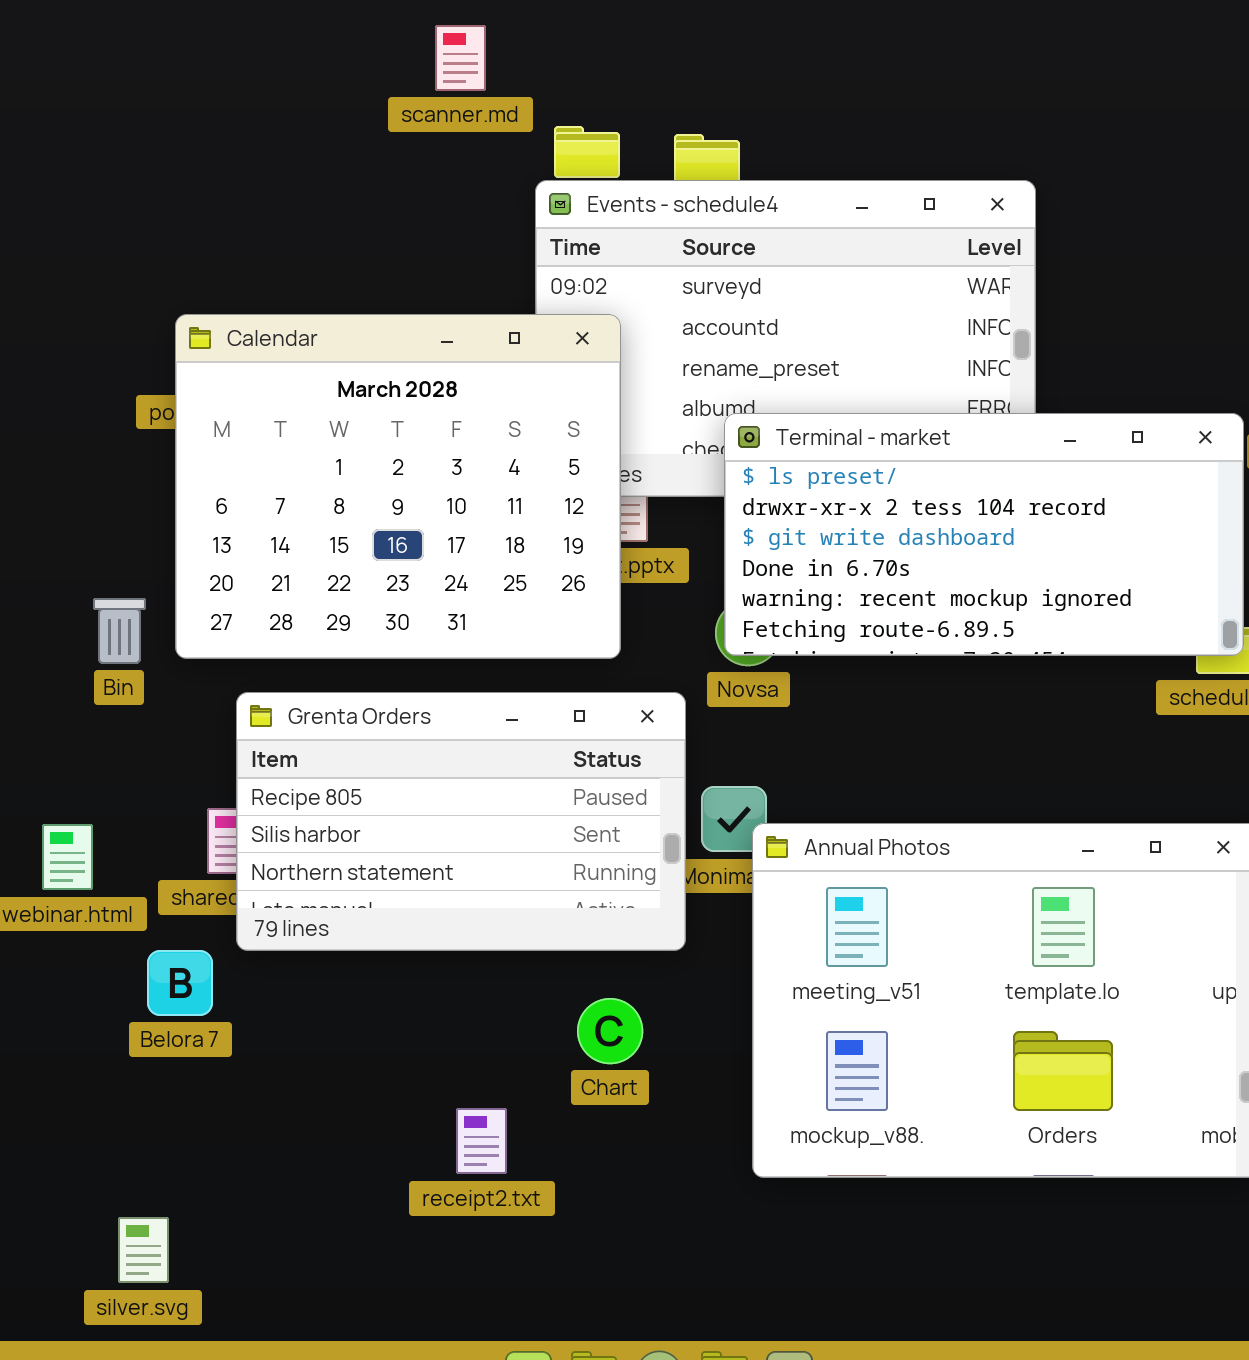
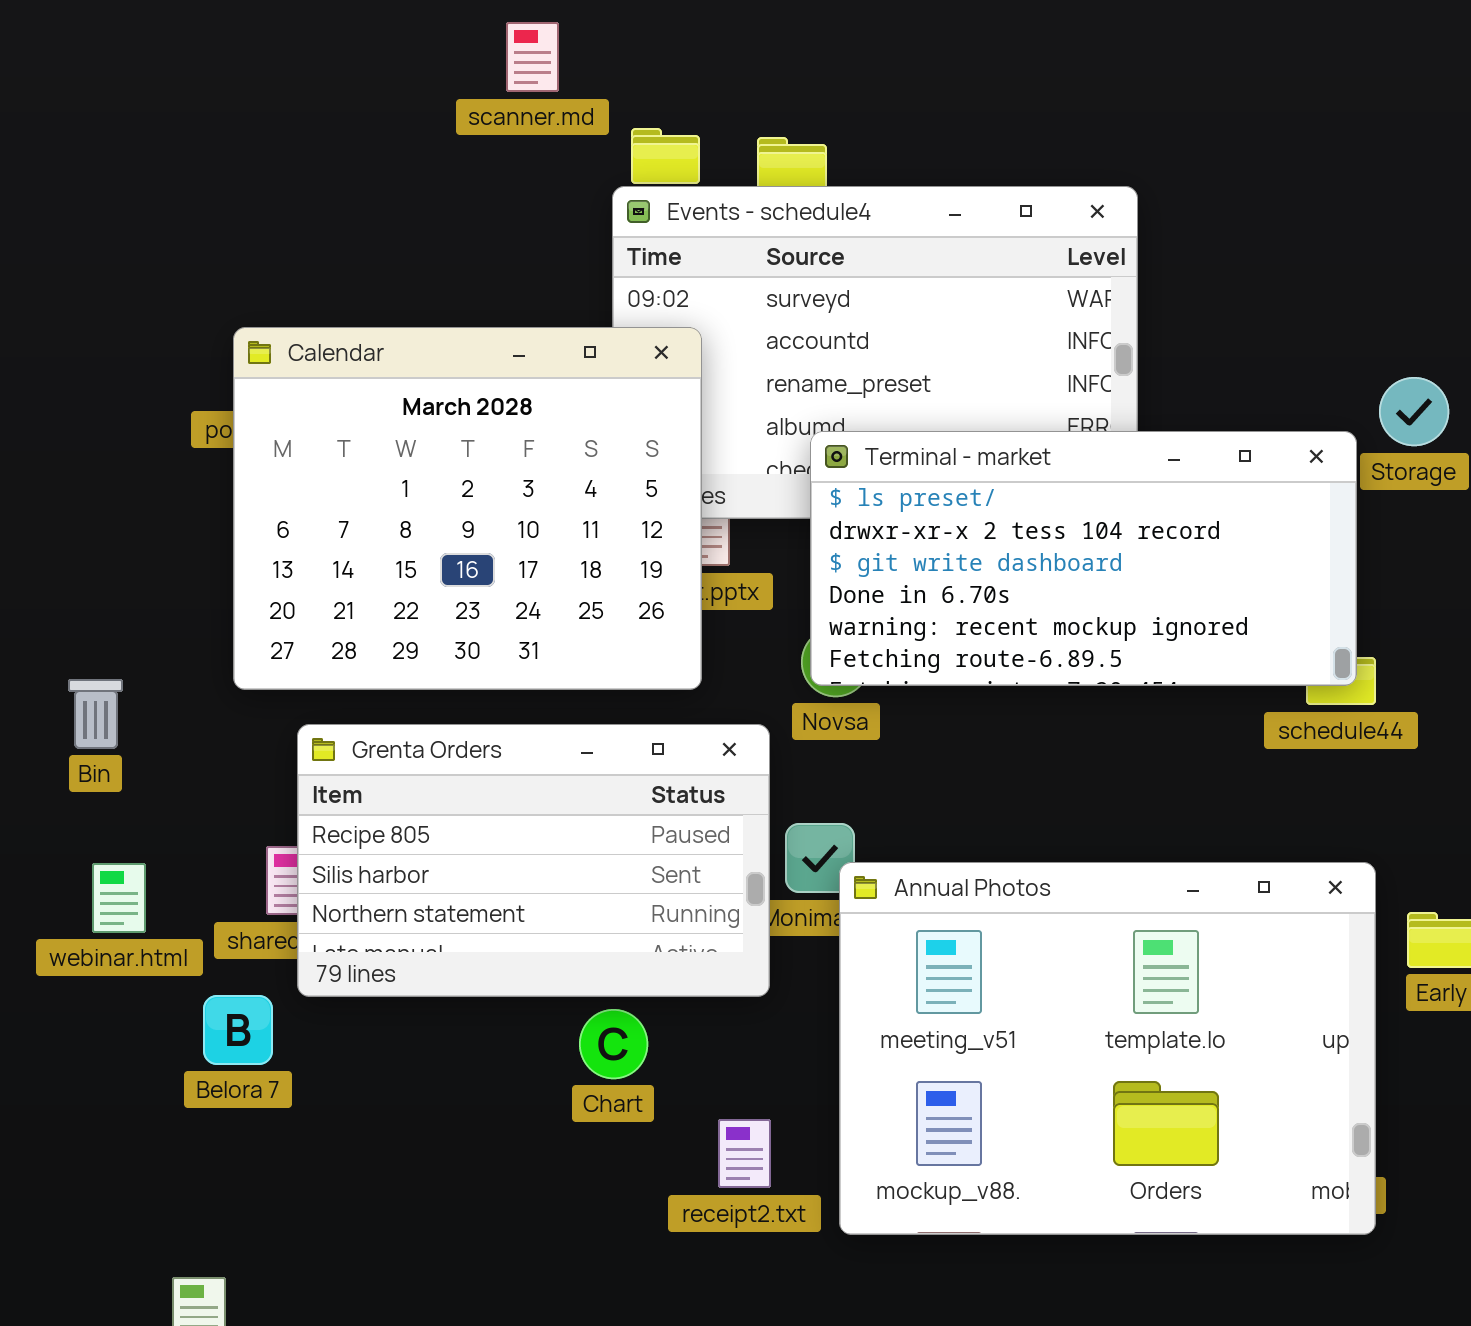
Bin: [93,598,146,664] -> [68,679,123,749], moved
Chart: [577,998,643,1064] -> [579,1009,648,1079], moved
receipt2.txt: [456,1108,507,1174] -> [718,1119,771,1188], moved

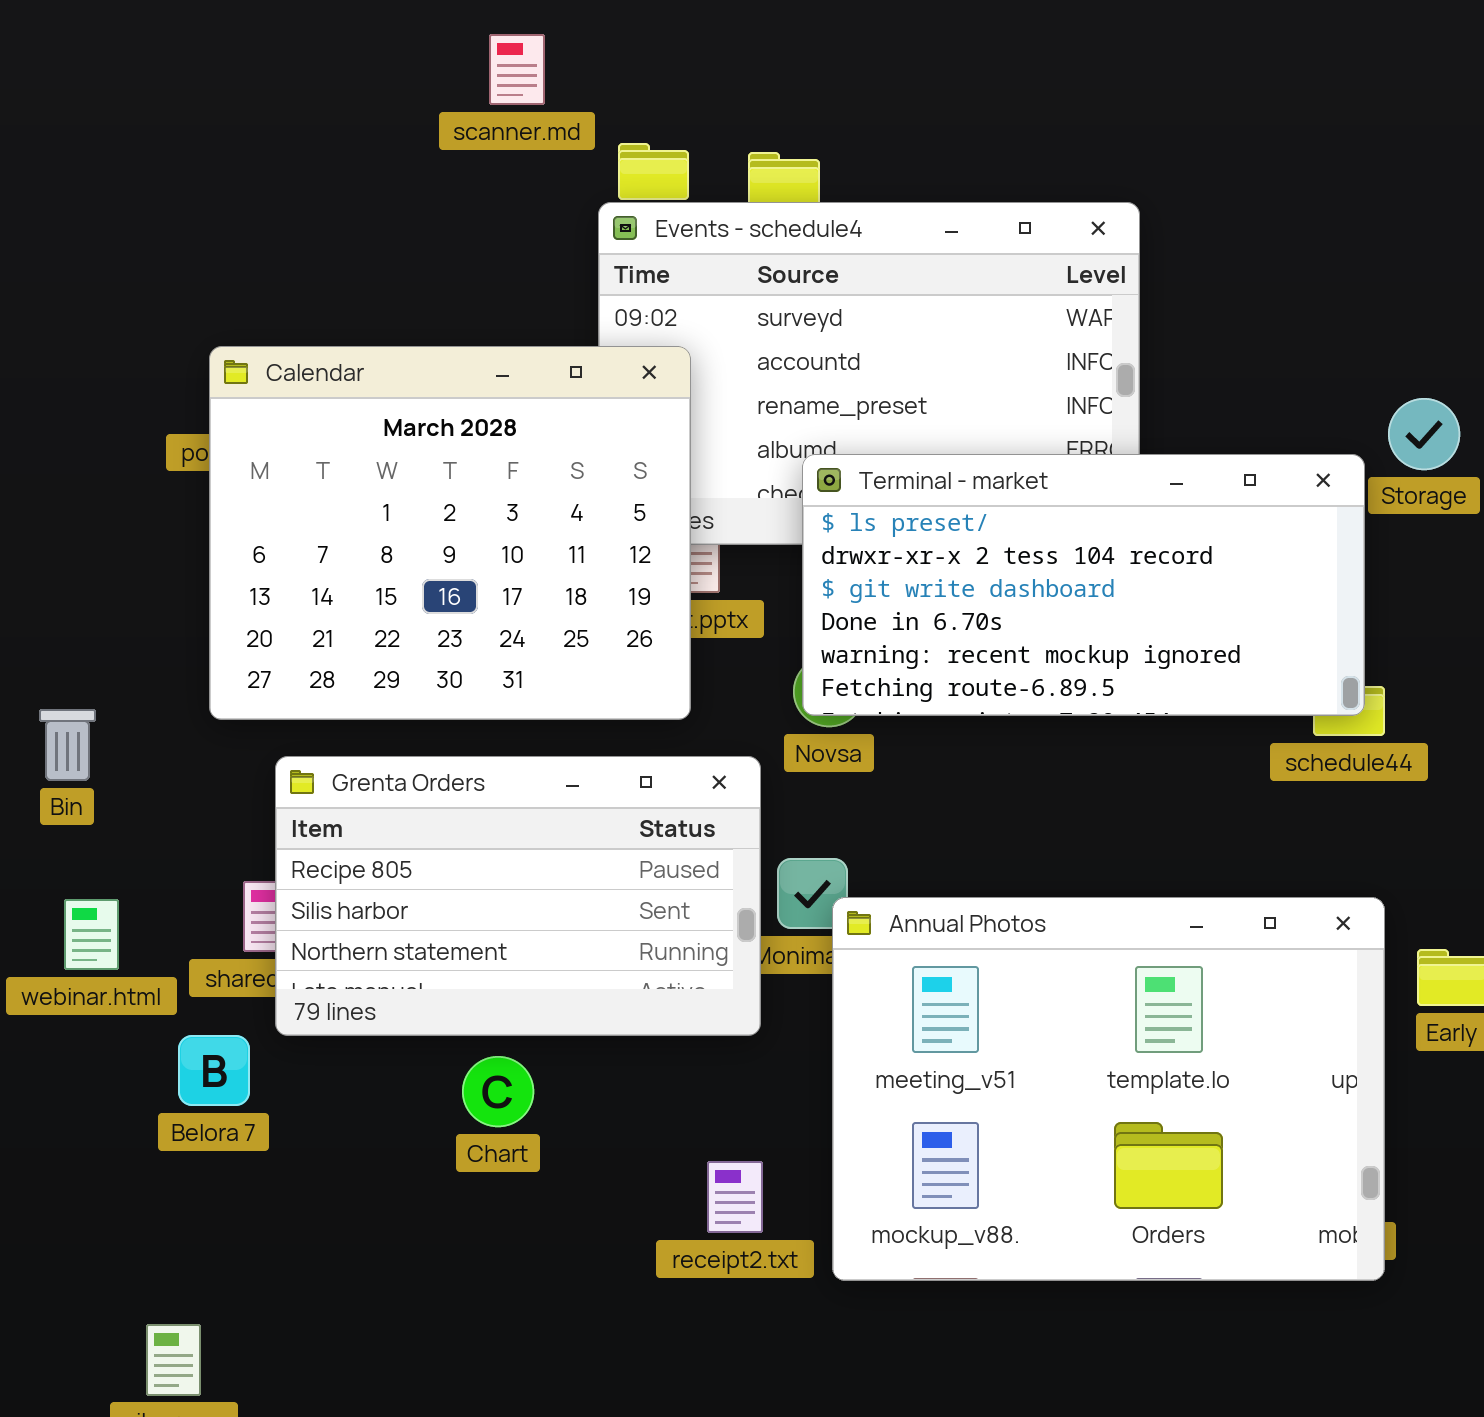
Chart: [579,1009,648,1079] -> [462,1056,534,1127], moved

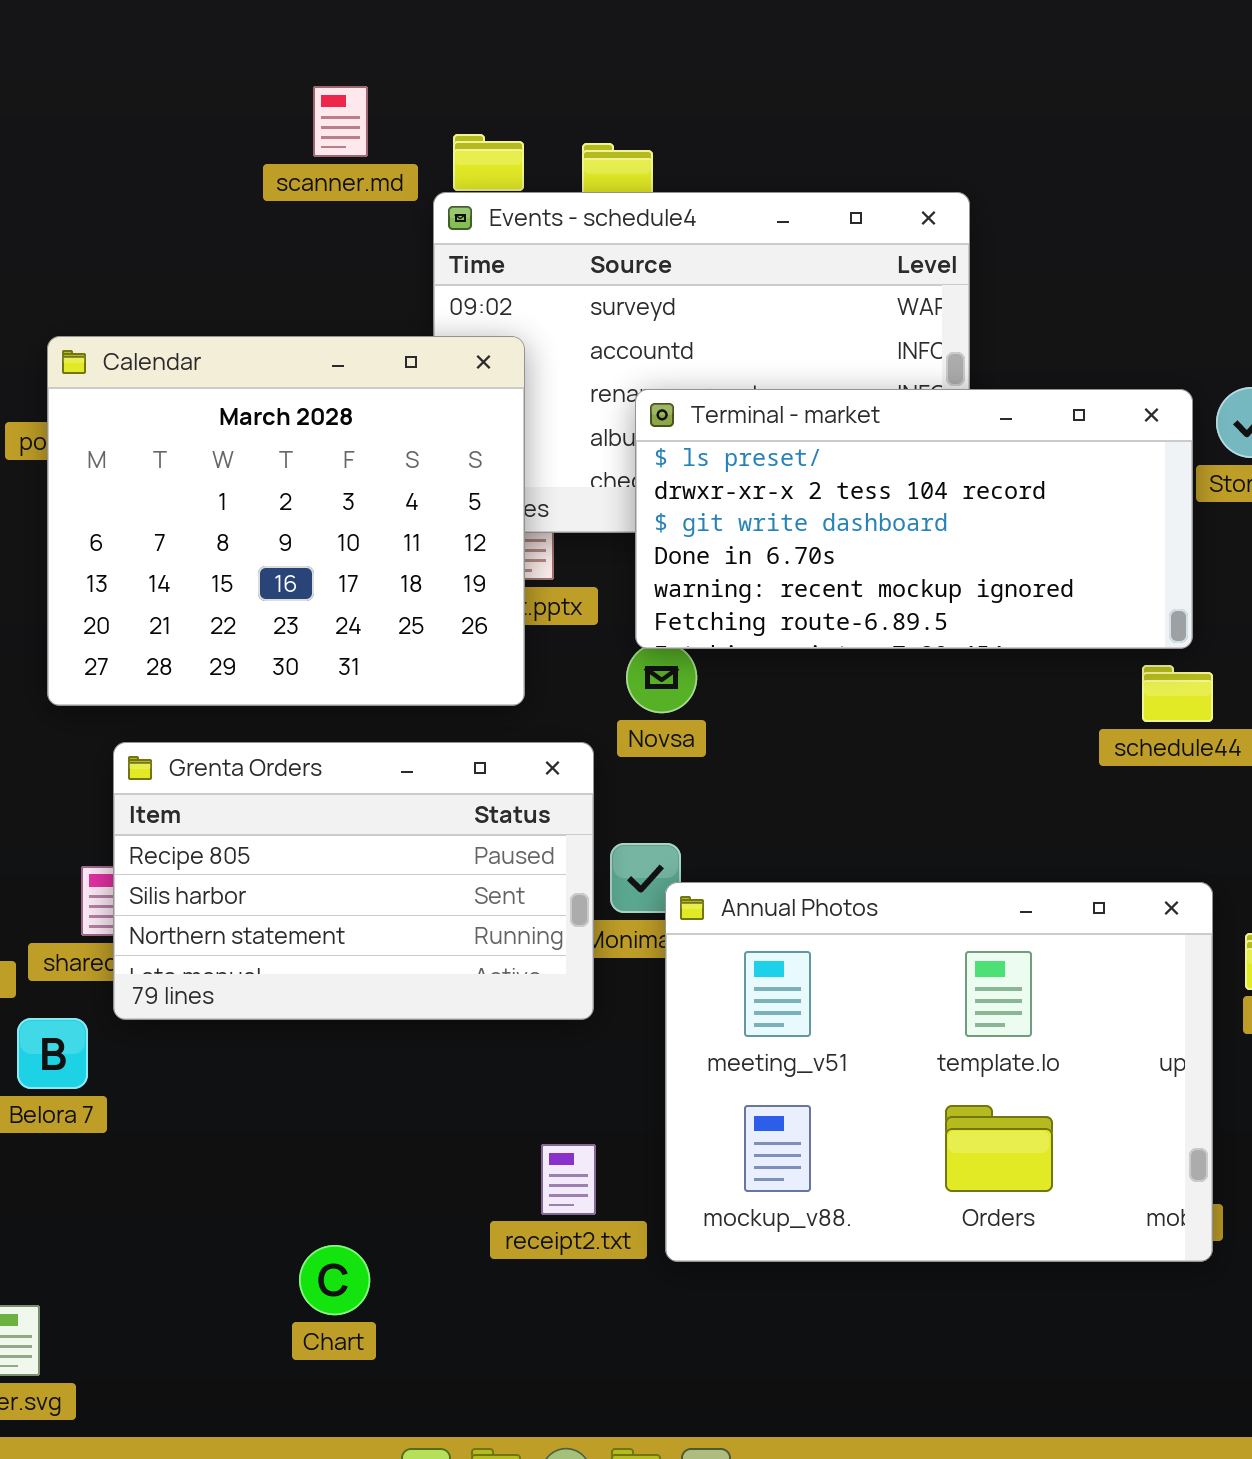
scanner.md: [489,34,545,105] -> [313,86,368,157], moved
Terminal - market: [802,454,1365,716] -> [635,389,1193,649], moved
Chart: [462,1056,534,1127] -> [299,1245,370,1315], moved

